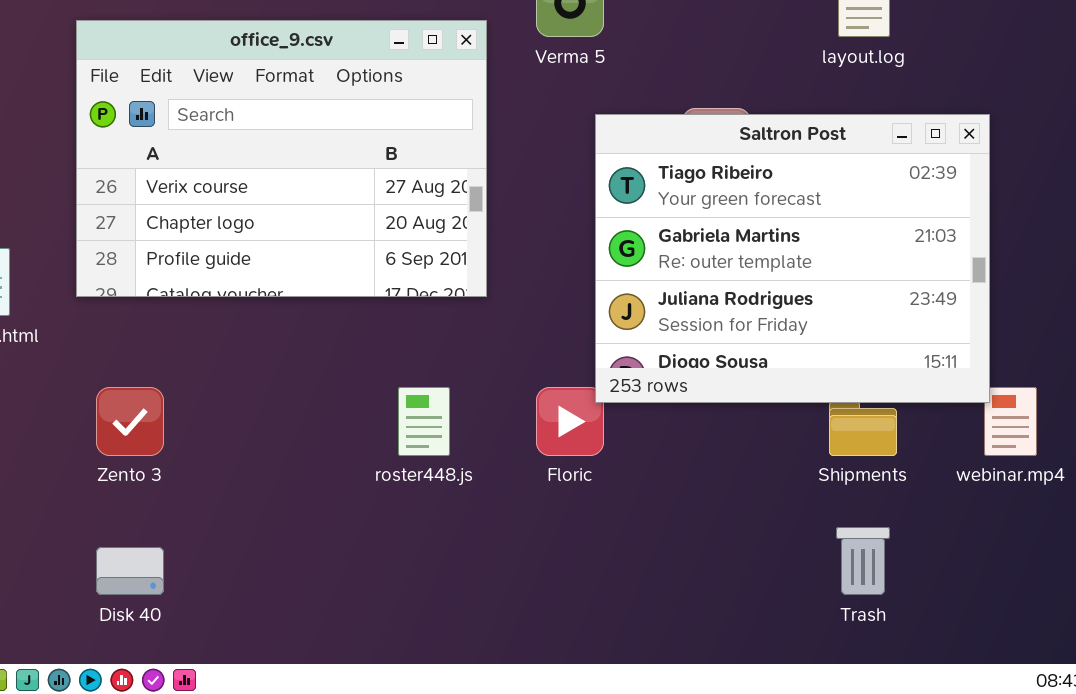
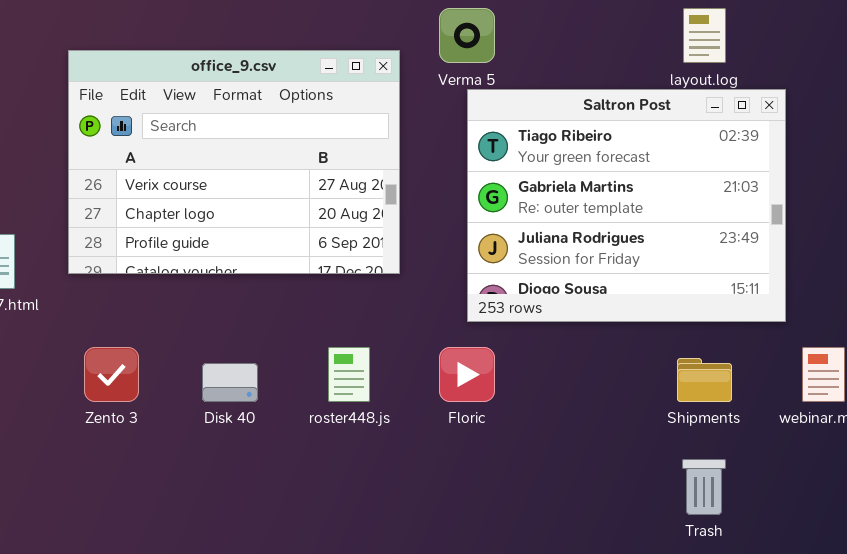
Saltron Post: [595,114,990,403] -> [467,89,786,322], moved
Disk 40: [96,547,164,595] -> [202,363,258,402], moved

